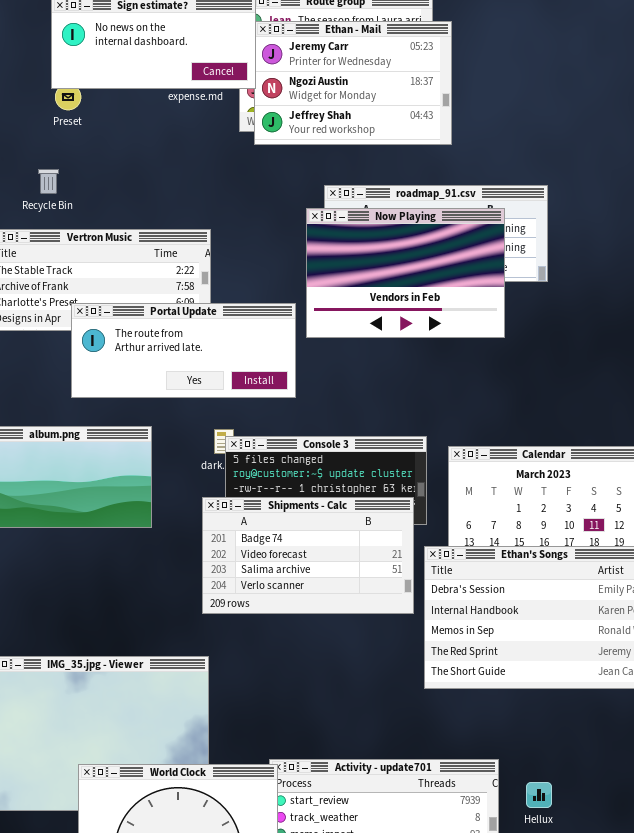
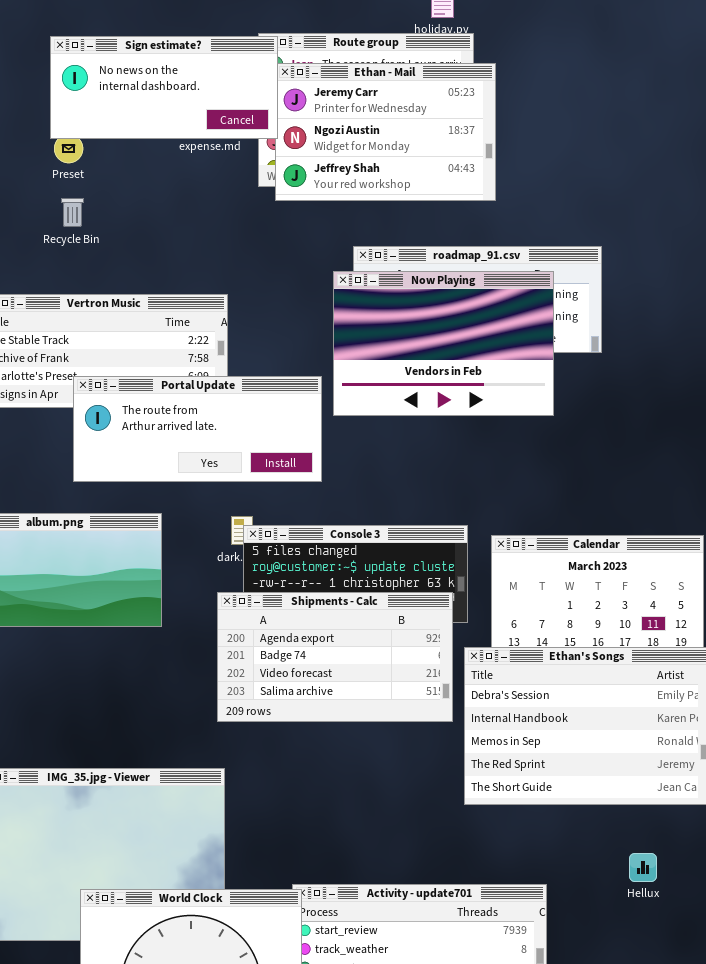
Recycle Bin: [38,169,59,194] -> [61,198,84,227], moved
Shipments - Calc: [202,497,414,614] -> [217,592,453,722], scrolled up 1 row
Hellux: [526,782,552,808] -> [629,853,657,882], moved

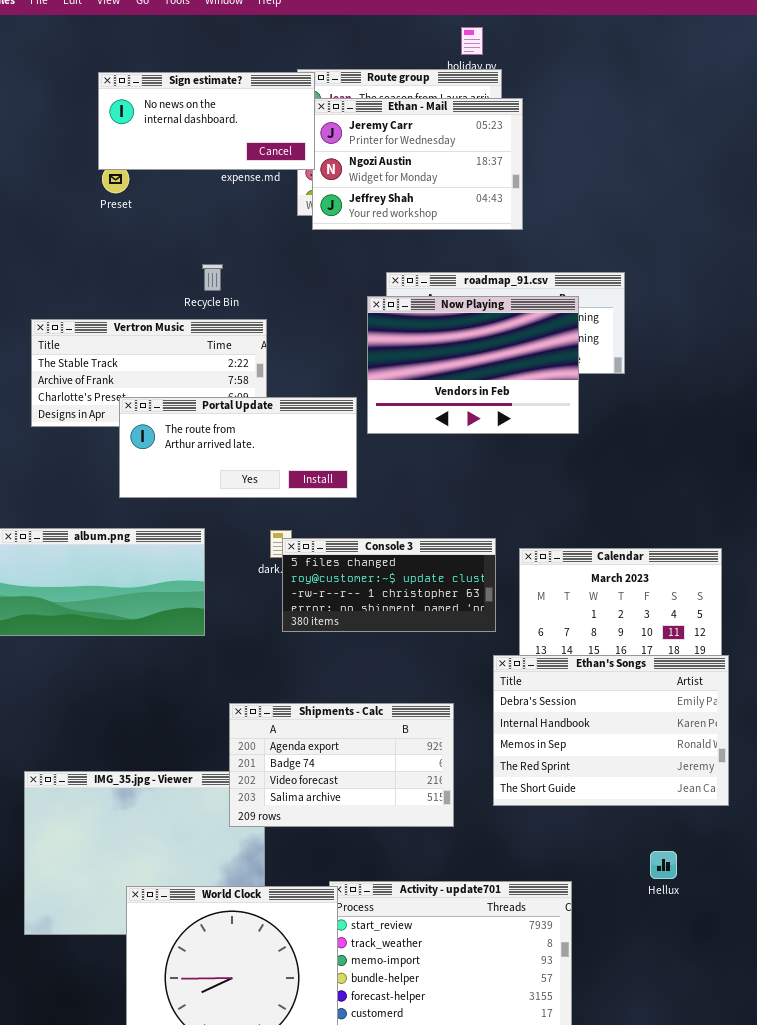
Recycle Bin: [61,198,84,227] -> [202,264,223,291], moved
Shipments - Calc: [217,592,453,722] -> [229,703,454,827], moved

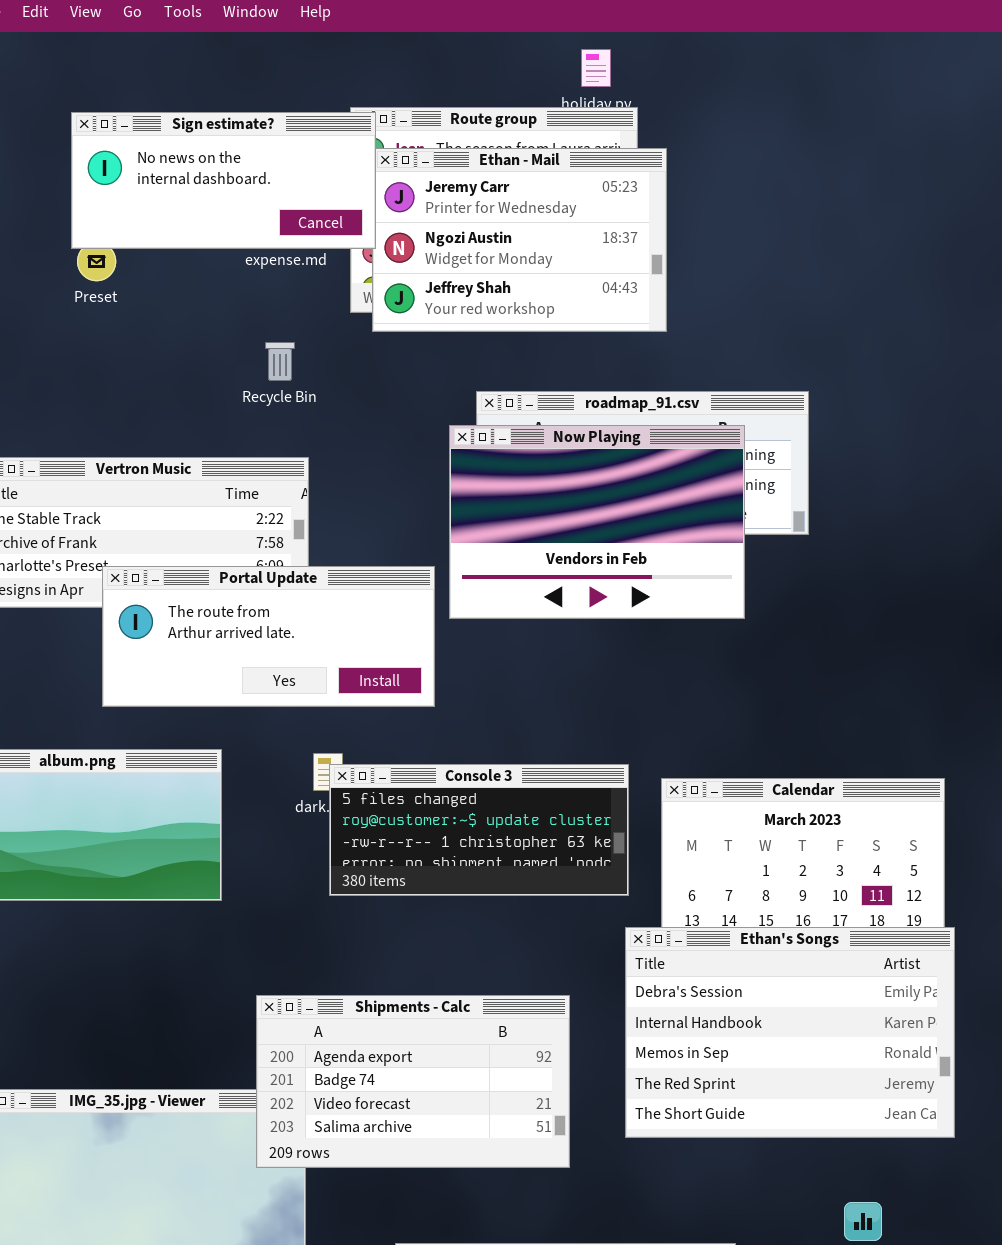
Recycle Bin: [202,264,223,291] -> [265,342,295,381], moved

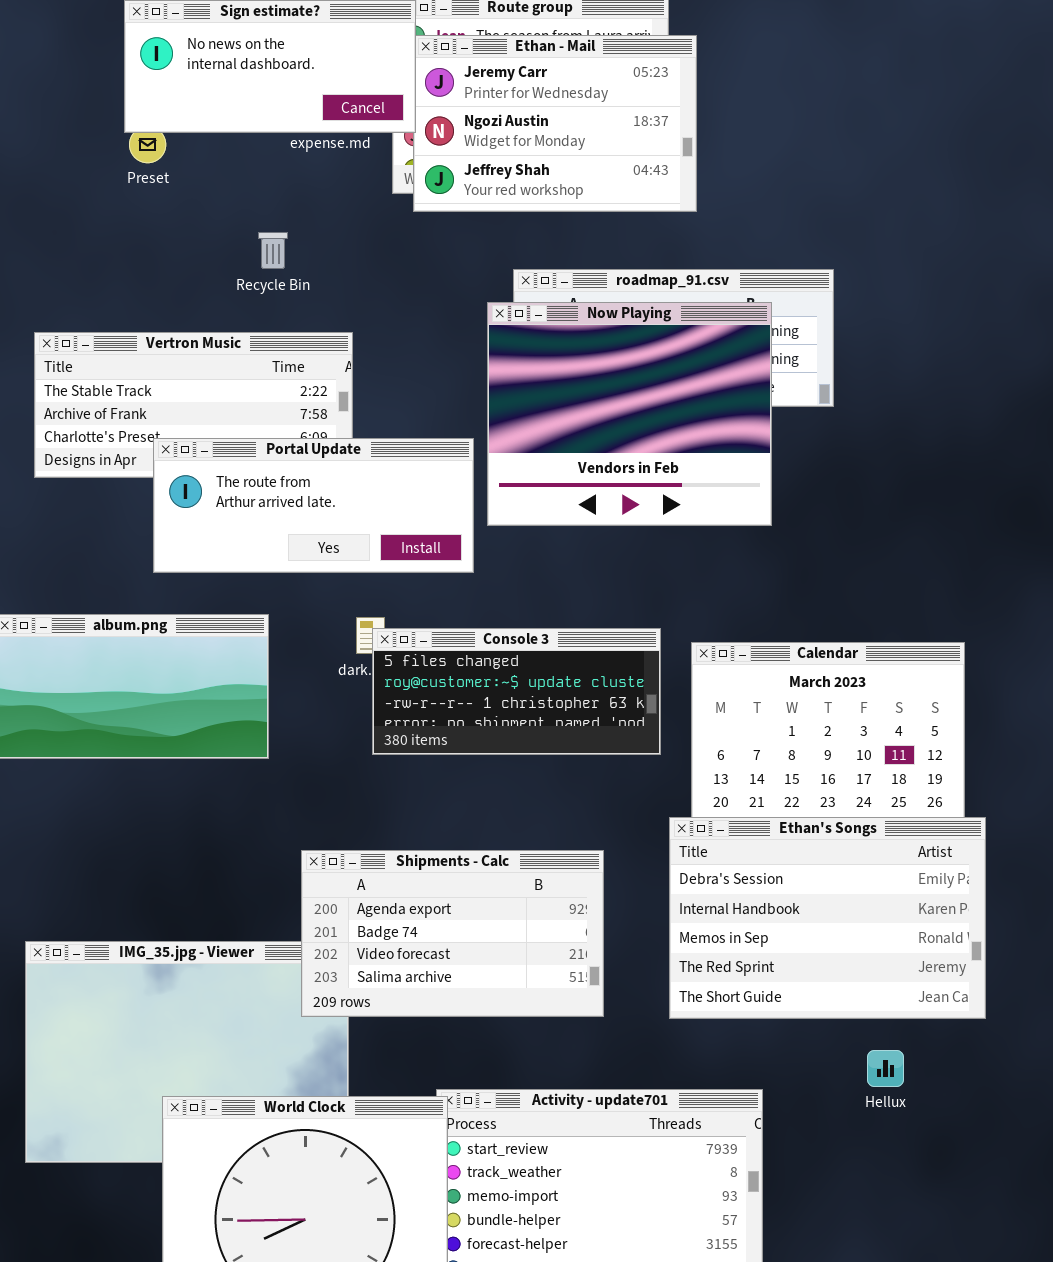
Recycle Bin: [265,342,295,381] -> [258,232,288,269], moved
Now Playing: [449,425,745,619] -> [487,302,772,526], resized
Ethan's Songs: [625,927,955,1138] -> [669,817,986,1019], moved

